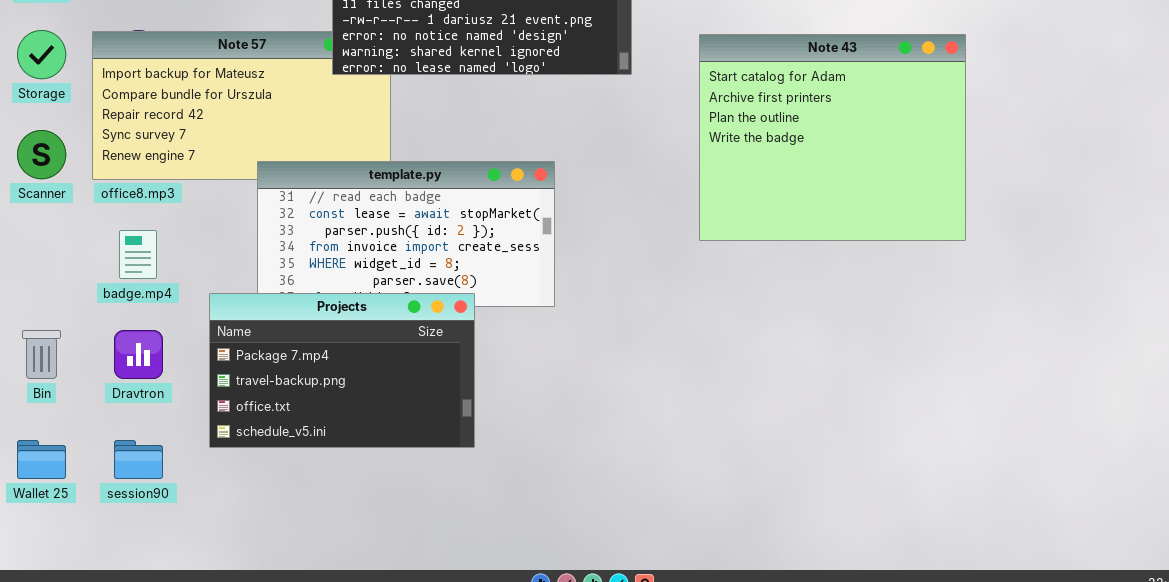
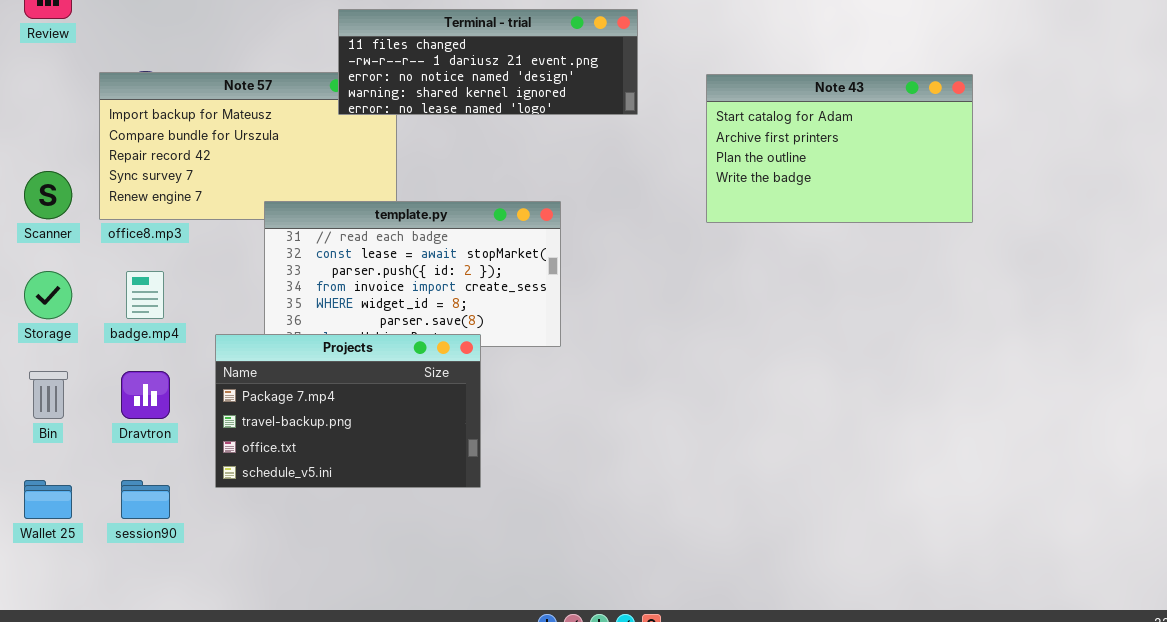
Storage: [17,30,66,79] -> [24,271,72,319], moved
Note 43: [699,34,966,241] -> [706,74,973,223], resized

